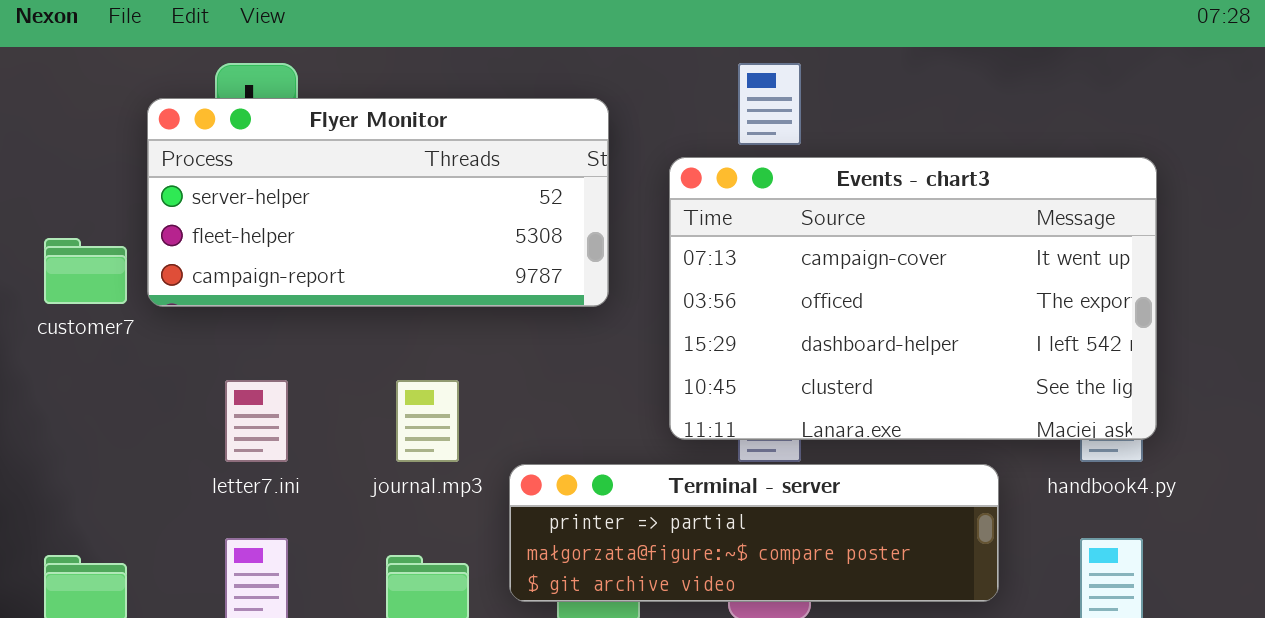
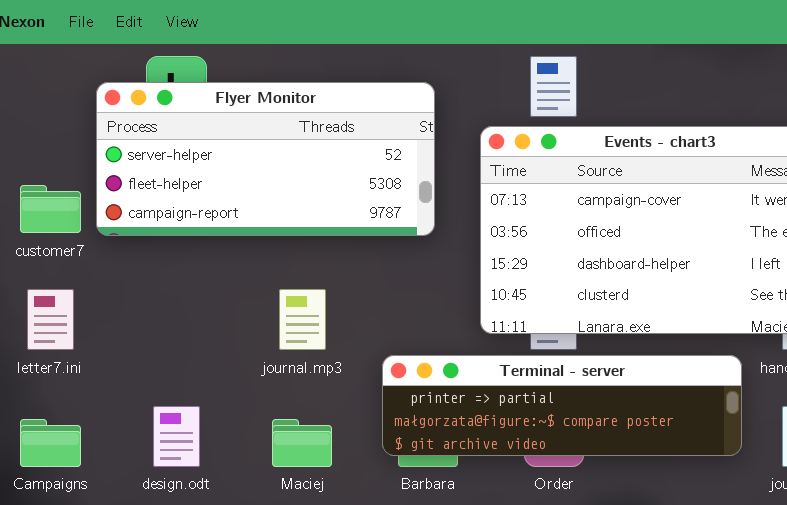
letter7.ini: [225,380,288,462] -> [27,289,74,350], moved
Terminal - server: [509,464,999,602] -> [382,355,742,456], moved

